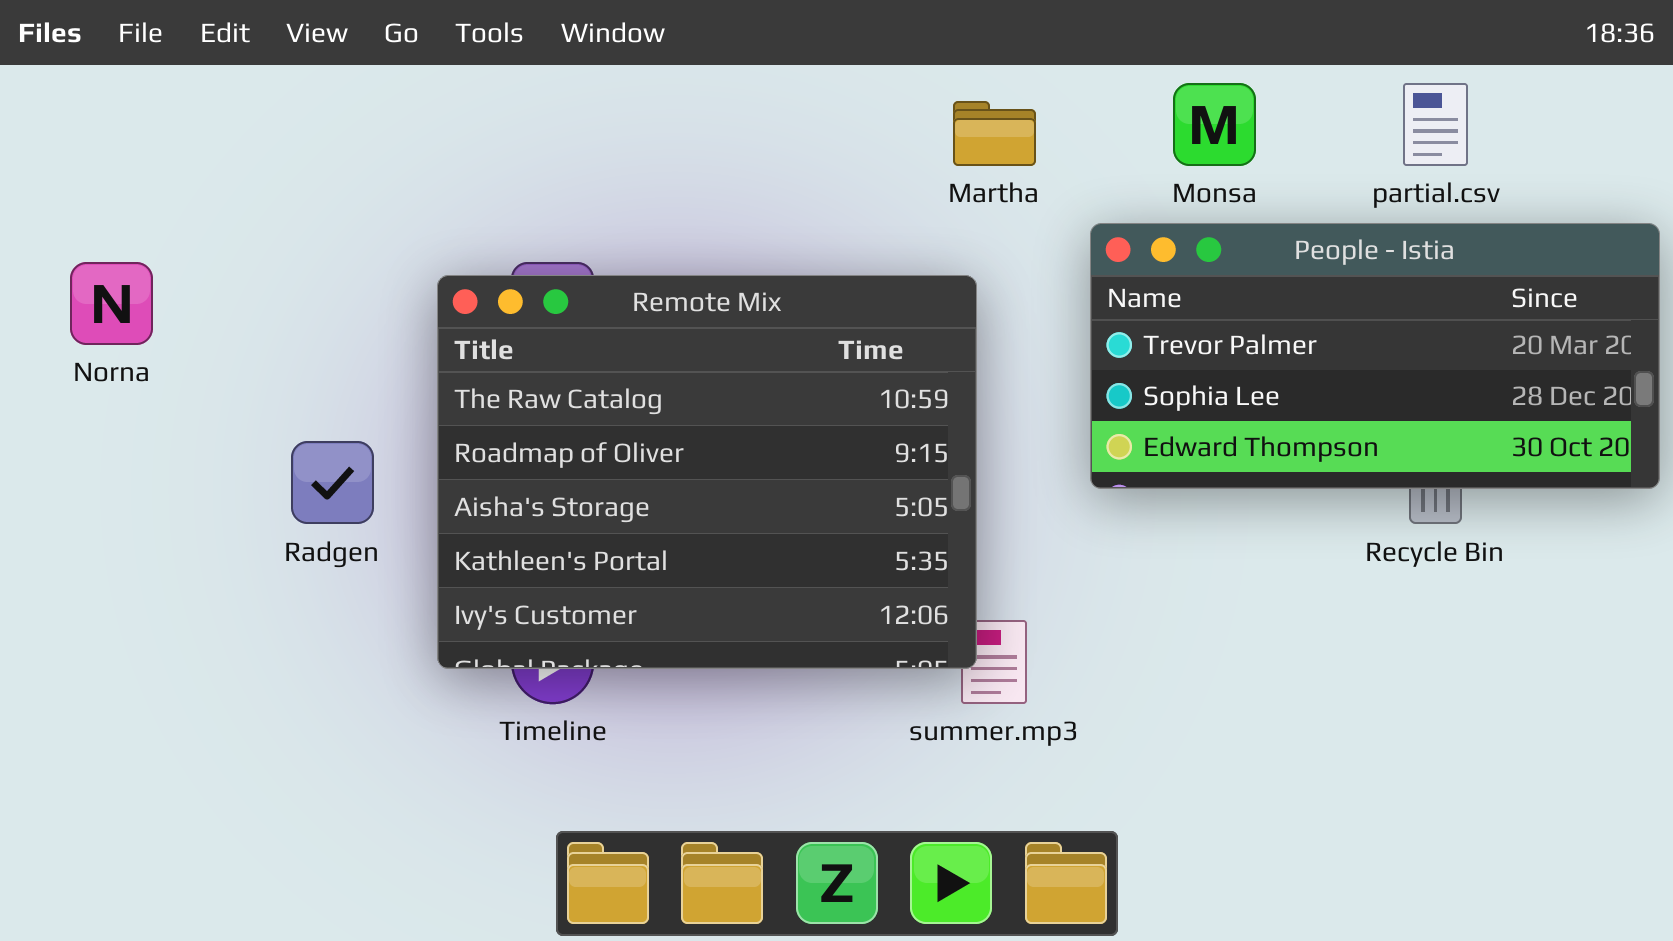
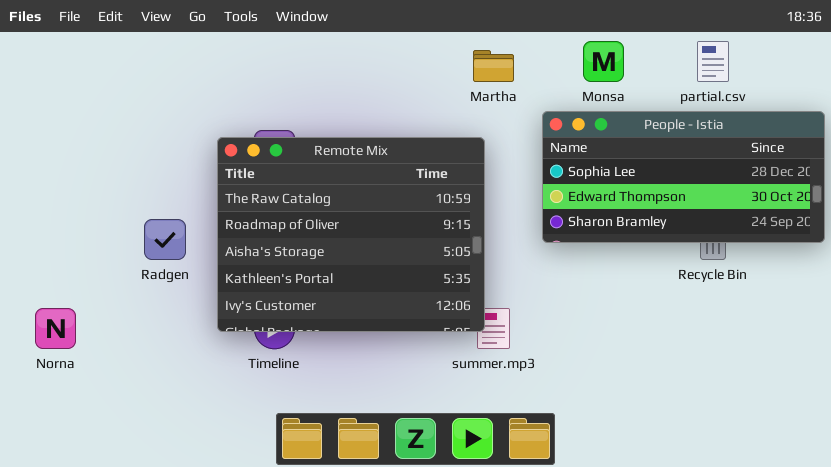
People - Istia: [1090,223,1660,489] -> [542,111,825,243], scrolled down 1 row
Norna: [70,262,153,345] -> [35,308,76,349], moved

